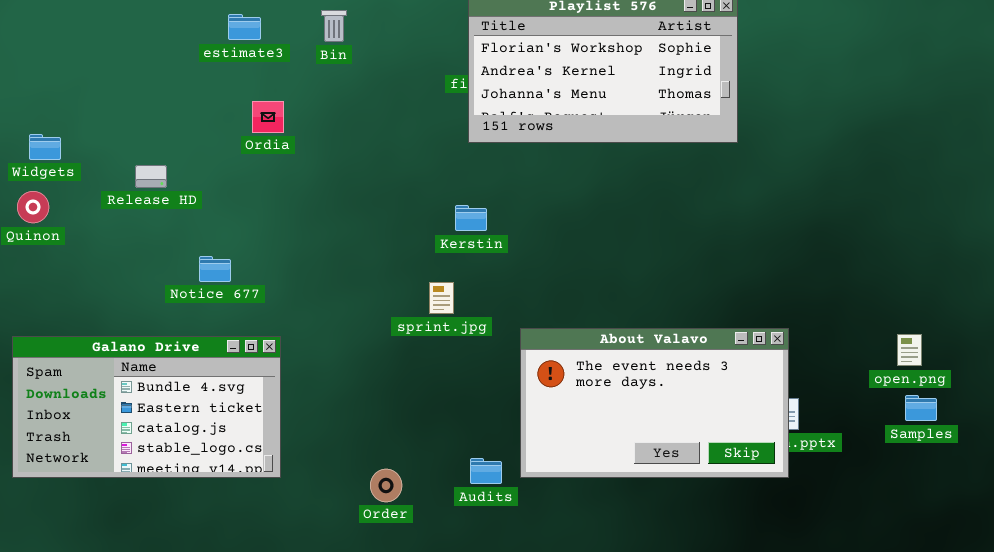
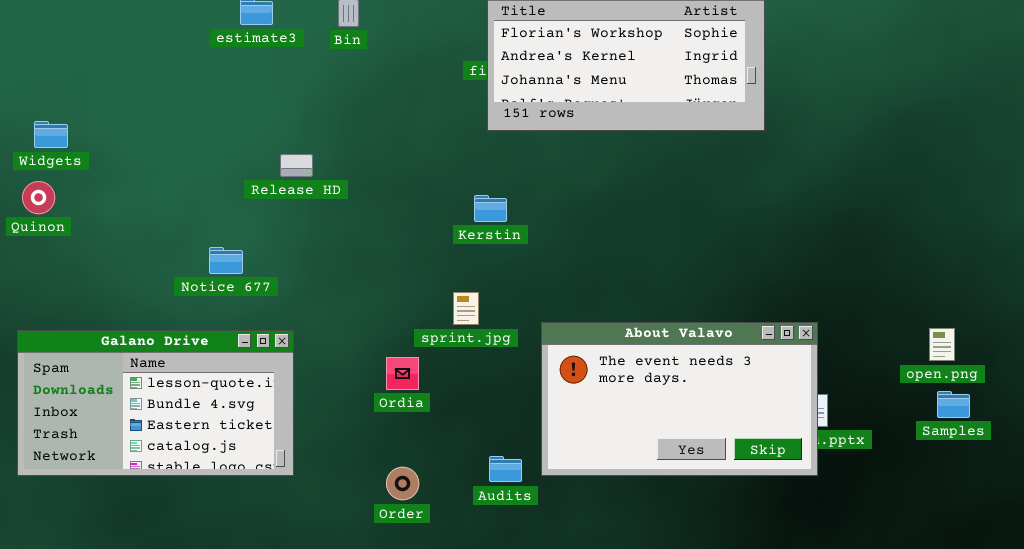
Ordia: [252,101,284,133] -> [386,357,419,390], moved
Release HD: [135,165,167,188] -> [280,154,313,177], moved
sprint.jpg: [429,282,454,314] -> [453,292,479,325], moved
Galano Drive: [12,336,281,478] -> [17,330,294,476], scrolled up 1 row

